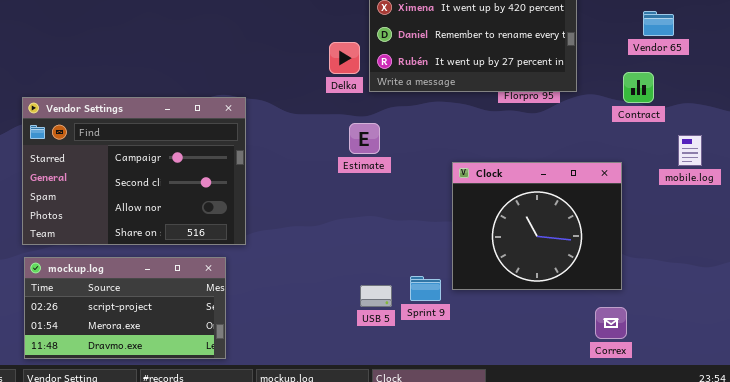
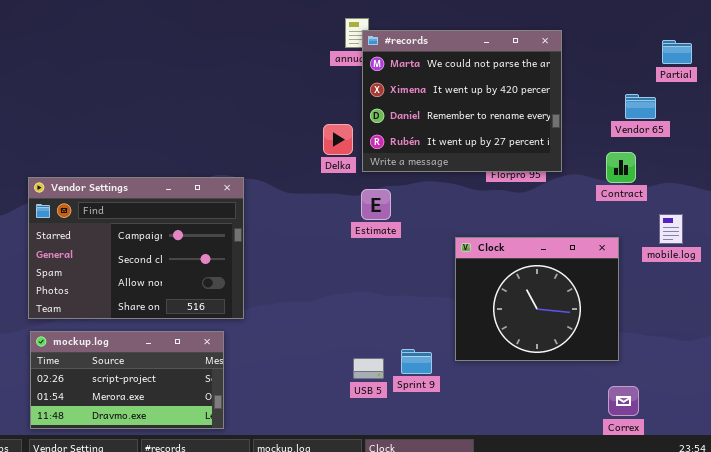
Estimate: [349,123,380,154] -> [361,189,391,220], moved
Clock: [452,162,622,290] -> [455,237,619,361], moved
Correx: [595,307,627,339] -> [608,386,639,416], moved

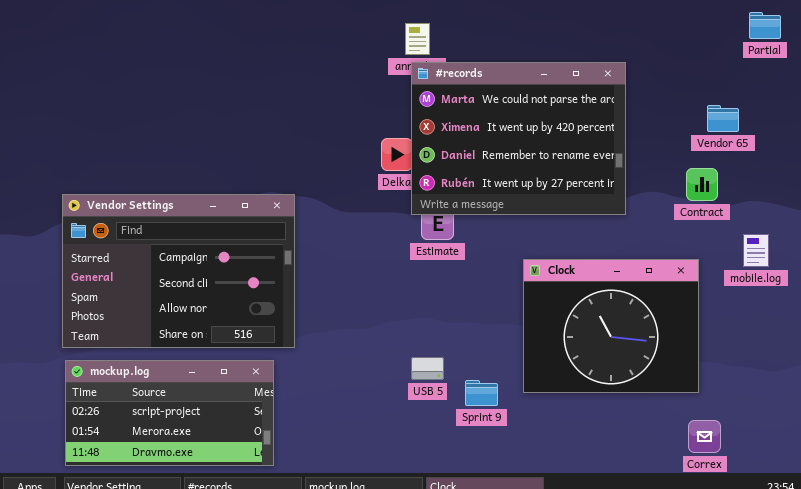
#records: [362,30,562,172] -> [411,62,626,215], moved
Partial: [662,40,692,64] -> [749,12,781,39], moved
USB 5: [353,358,384,379] -> [411,357,444,380], moved

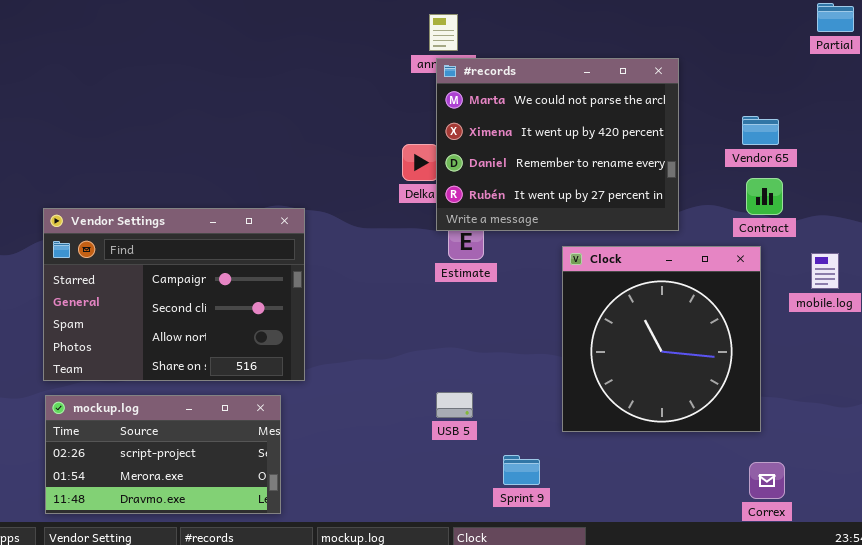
Vendor 65: [707,105,739,132] -> [742,116,779,145], moved
Clock: [523,259,699,393] -> [562,246,761,432], resized
Sprint 9: [465,380,498,406] -> [503,455,540,485], moved

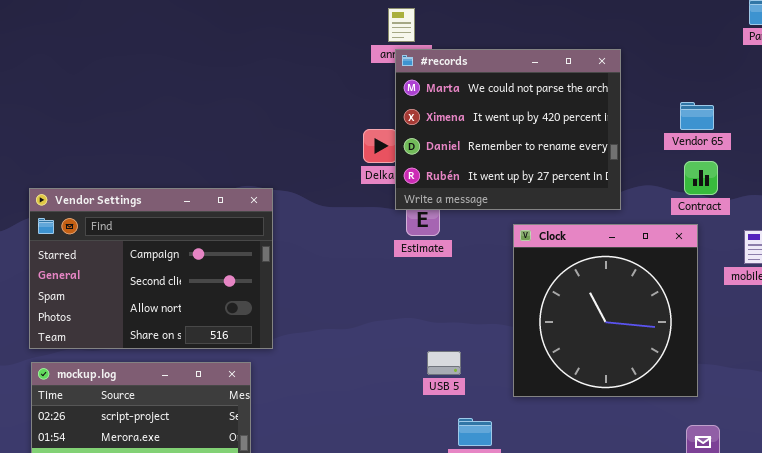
USB 5: [436,392,473,418] -> [427,351,461,375], moved

